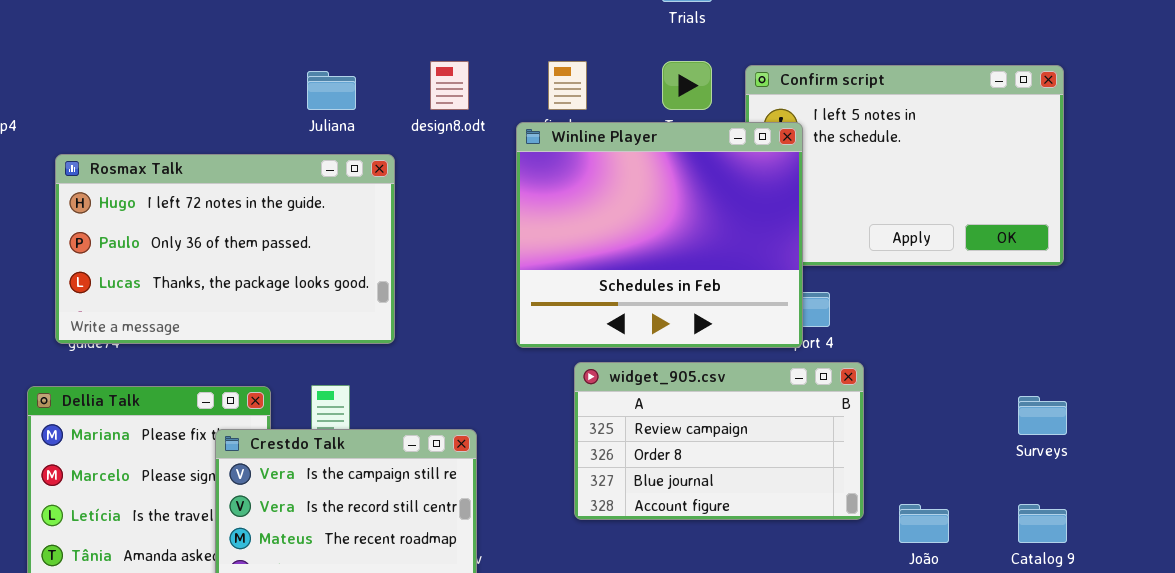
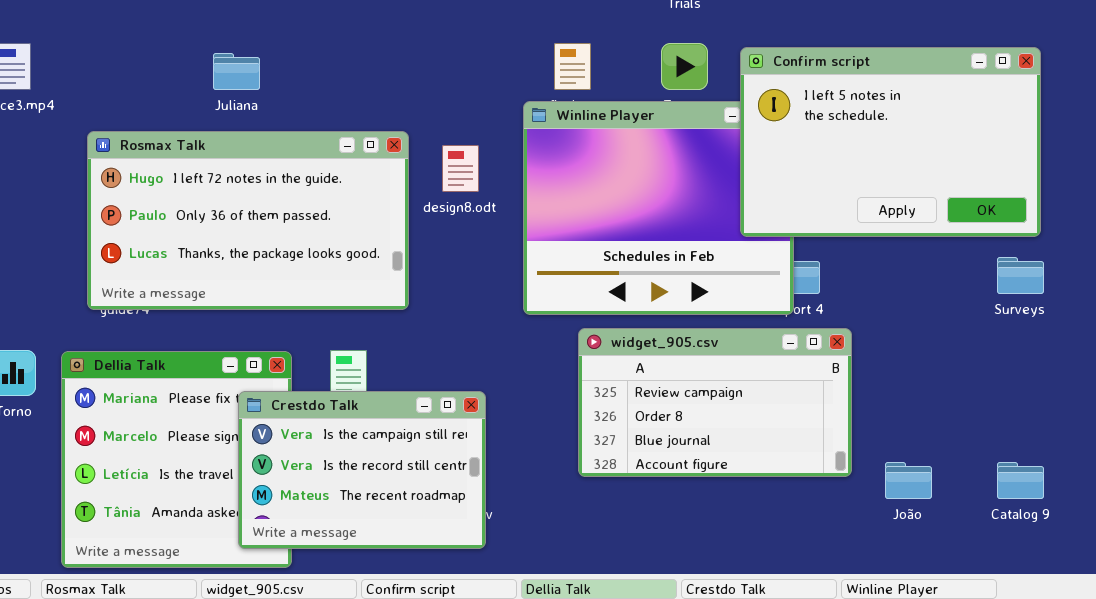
design8.odt: [430,61,469,110] -> [442,145,479,192], moved
Confirm script: [745,65,1064,266] -> [740,47,1041,237], raised
Juliana: [307,71,356,110] -> [213,53,260,90], moved
Surveys: [1018,396,1067,435] -> [997,257,1044,294], moved

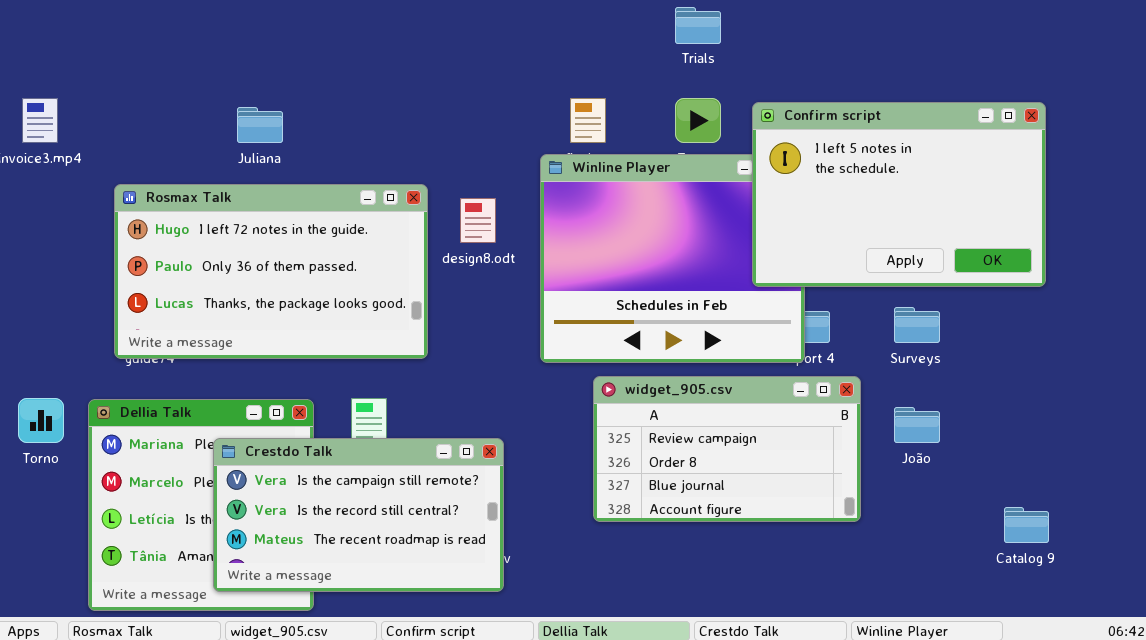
Surveys: [997,257,1044,294] -> [894,307,940,343], moved
Crestdo Talk: [238,391,486,549] -> [213,438,504,592], resized
João: [885,462,932,499] -> [894,407,940,443], moved

